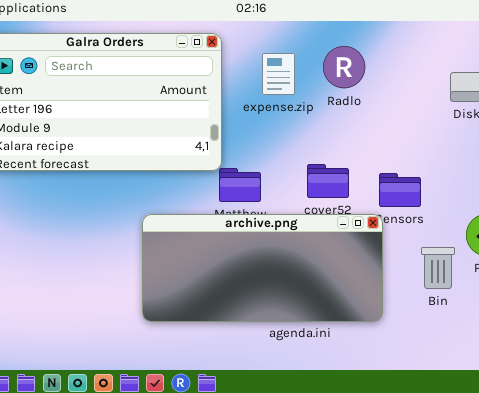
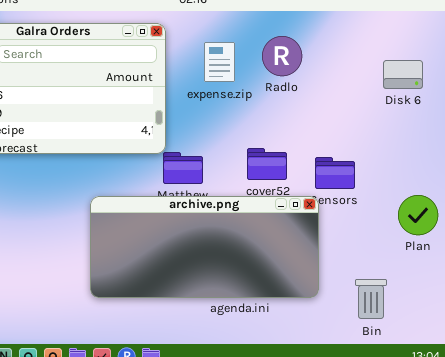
Bin: [421,247,455,289] -> [355,279,387,319], moved

